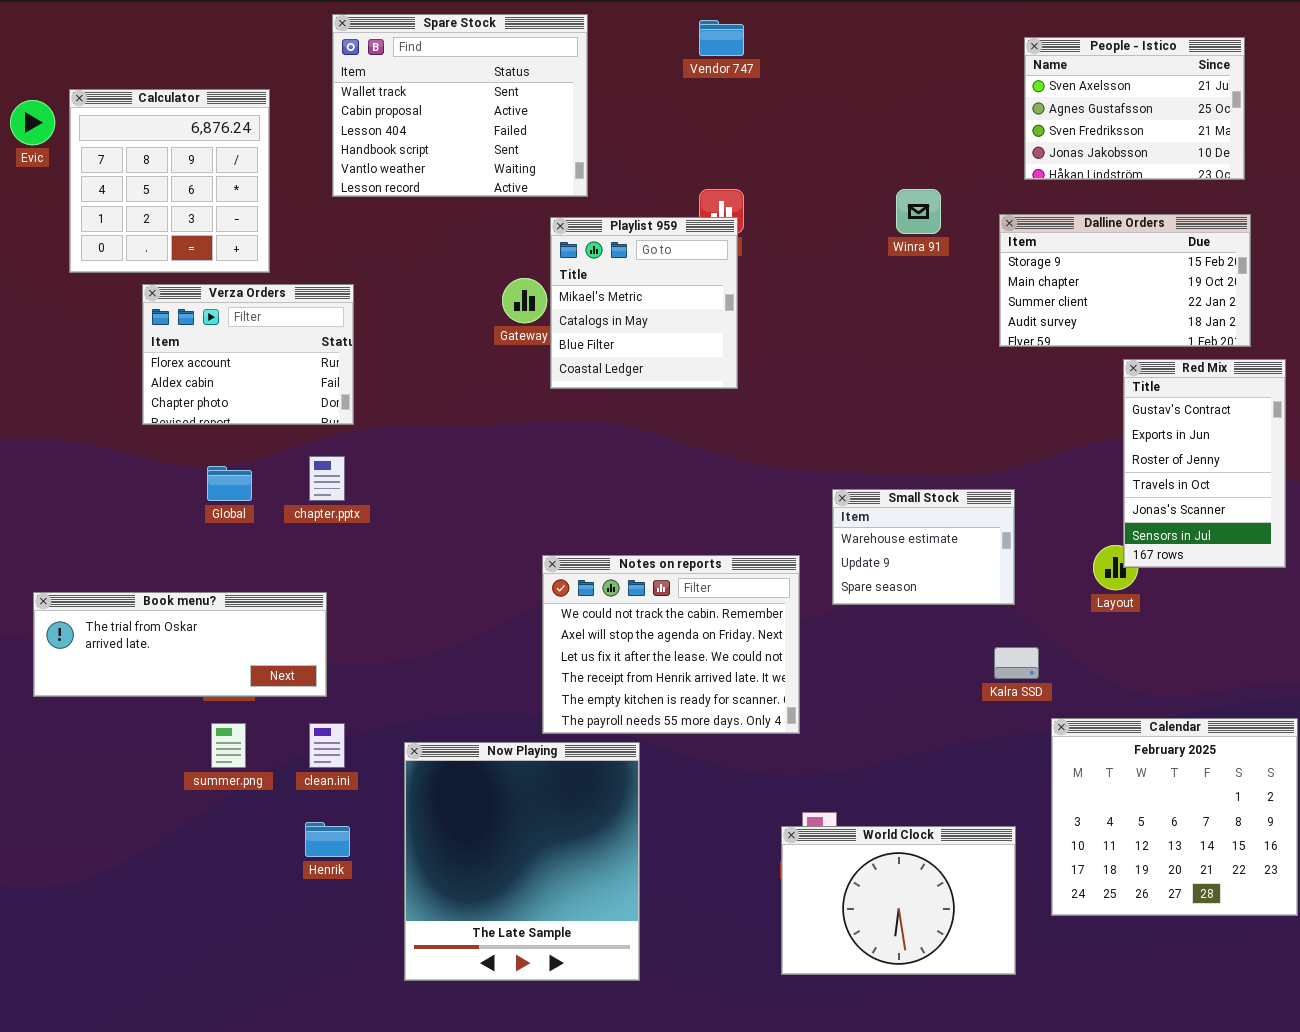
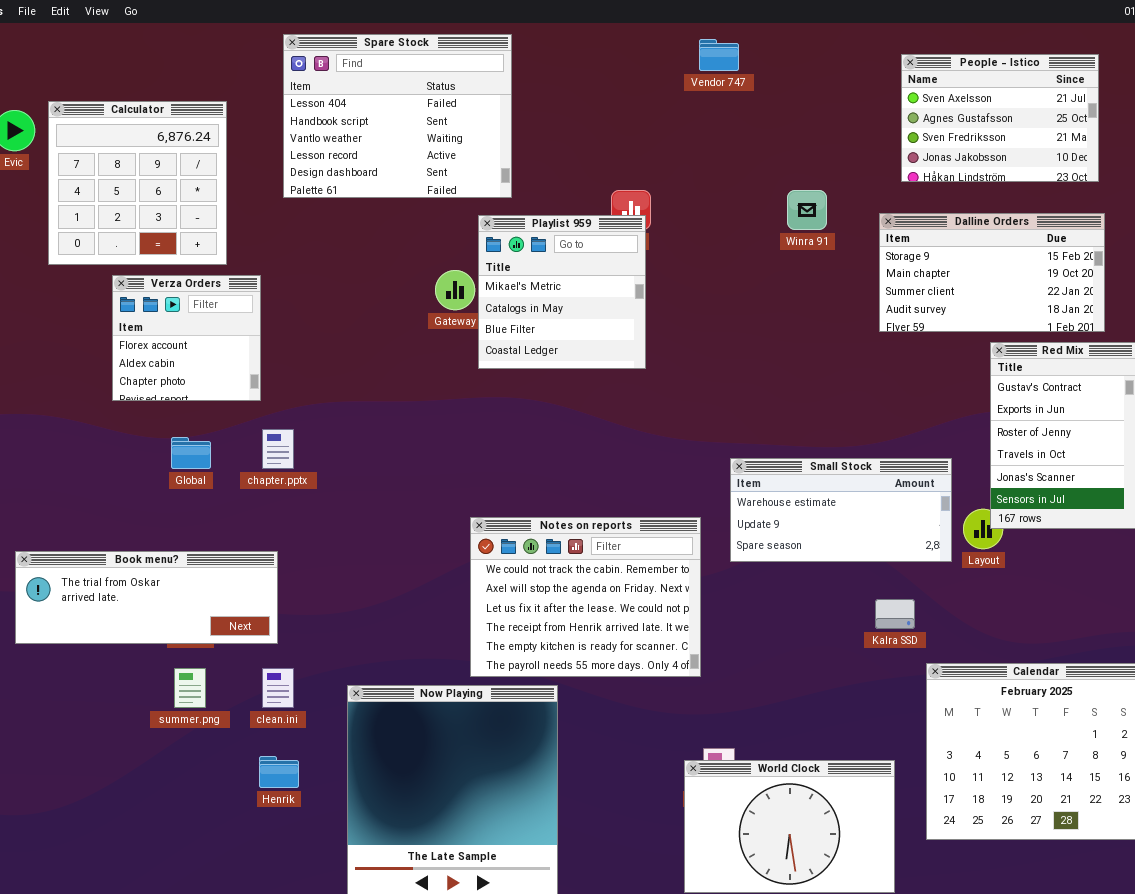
Spare Stock: [332,14,588,197] -> [283,34,512,198], scrolled down 2 rows
Vendor 747: [699,20,744,56] -> [699,39,739,71], moved
Verza Orders: [142,284,354,425] -> [112,275,261,401], resized
Small Stock: [832,489,1015,605] -> [730,458,952,562], resized

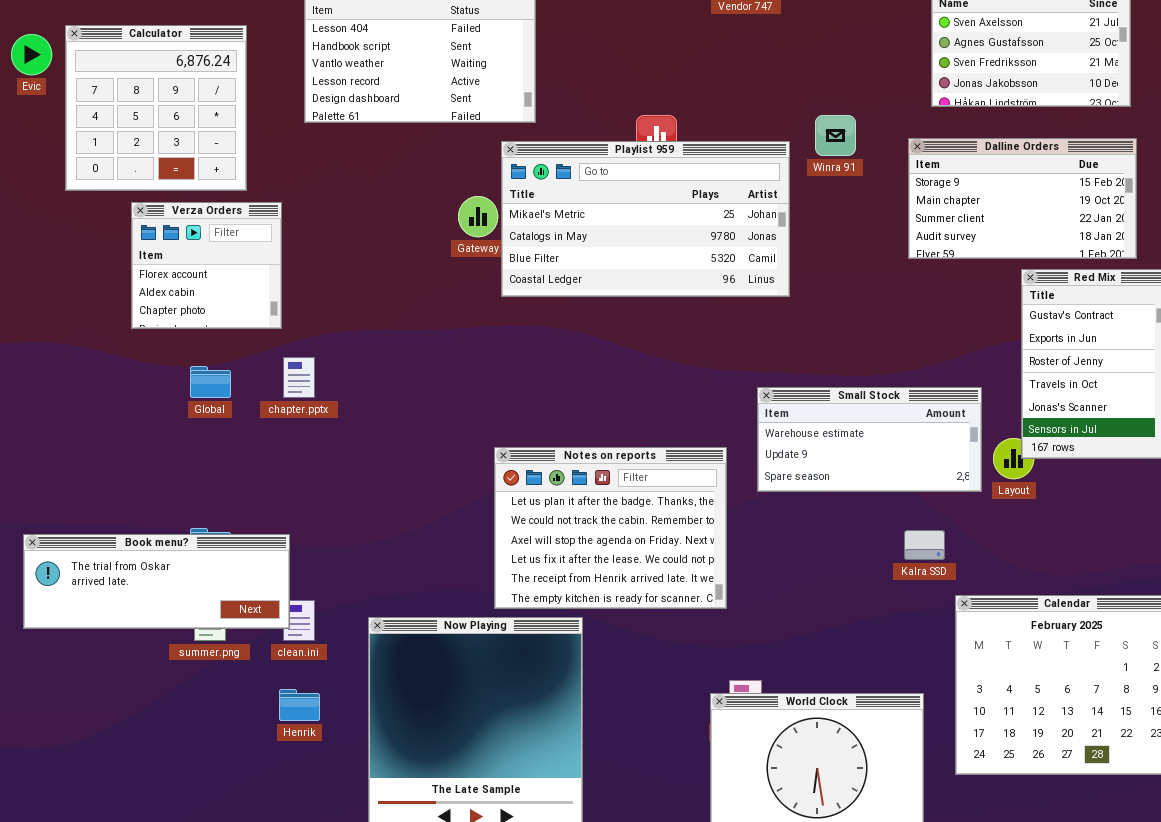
Playlist 959: [478,215,646,369] -> [501,141,790,297], resized
Notes on reports: [470,517,701,677] -> [494,447,727,609], scrolled up 1 row
Book menu?: [15,551,278,644] -> [23,534,290,629], moved

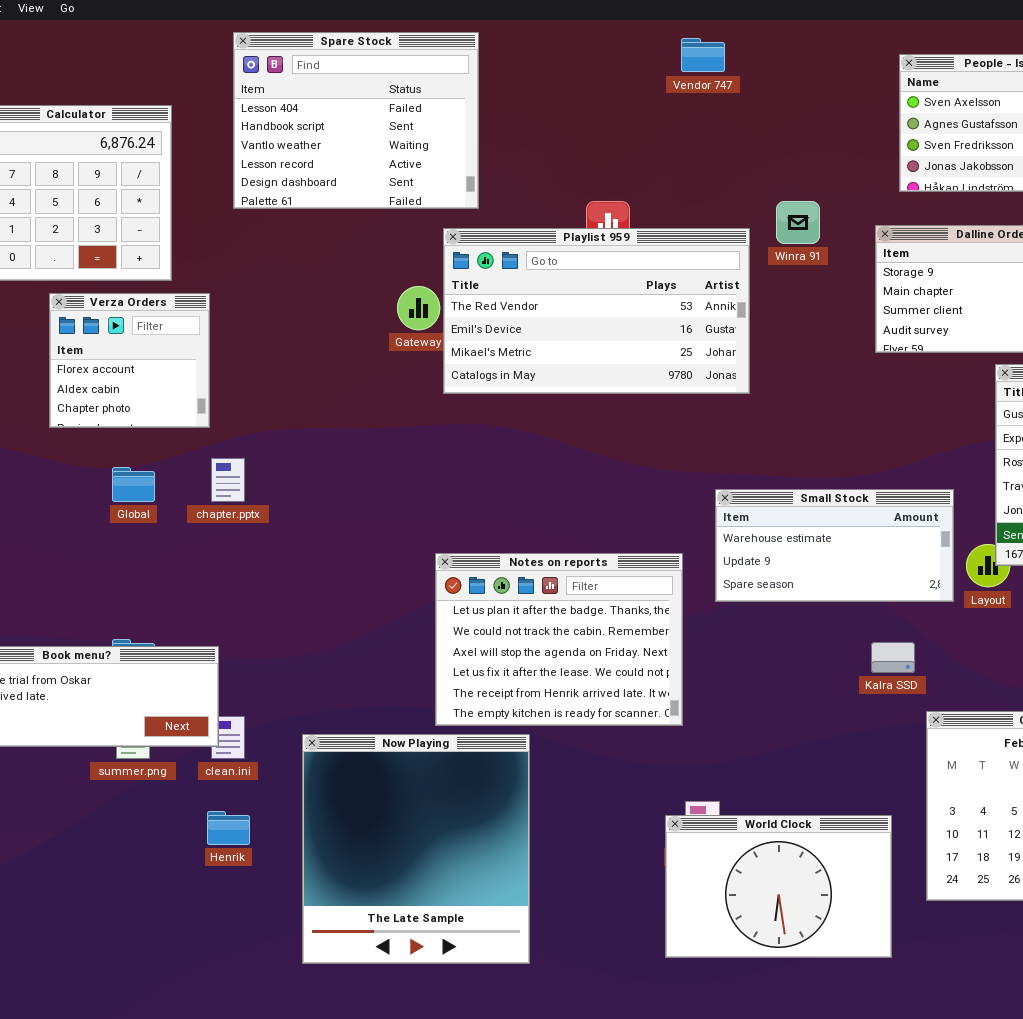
Playlist 959: [501,141,790,297] -> [443,228,750,394], scrolled up 2 rows

